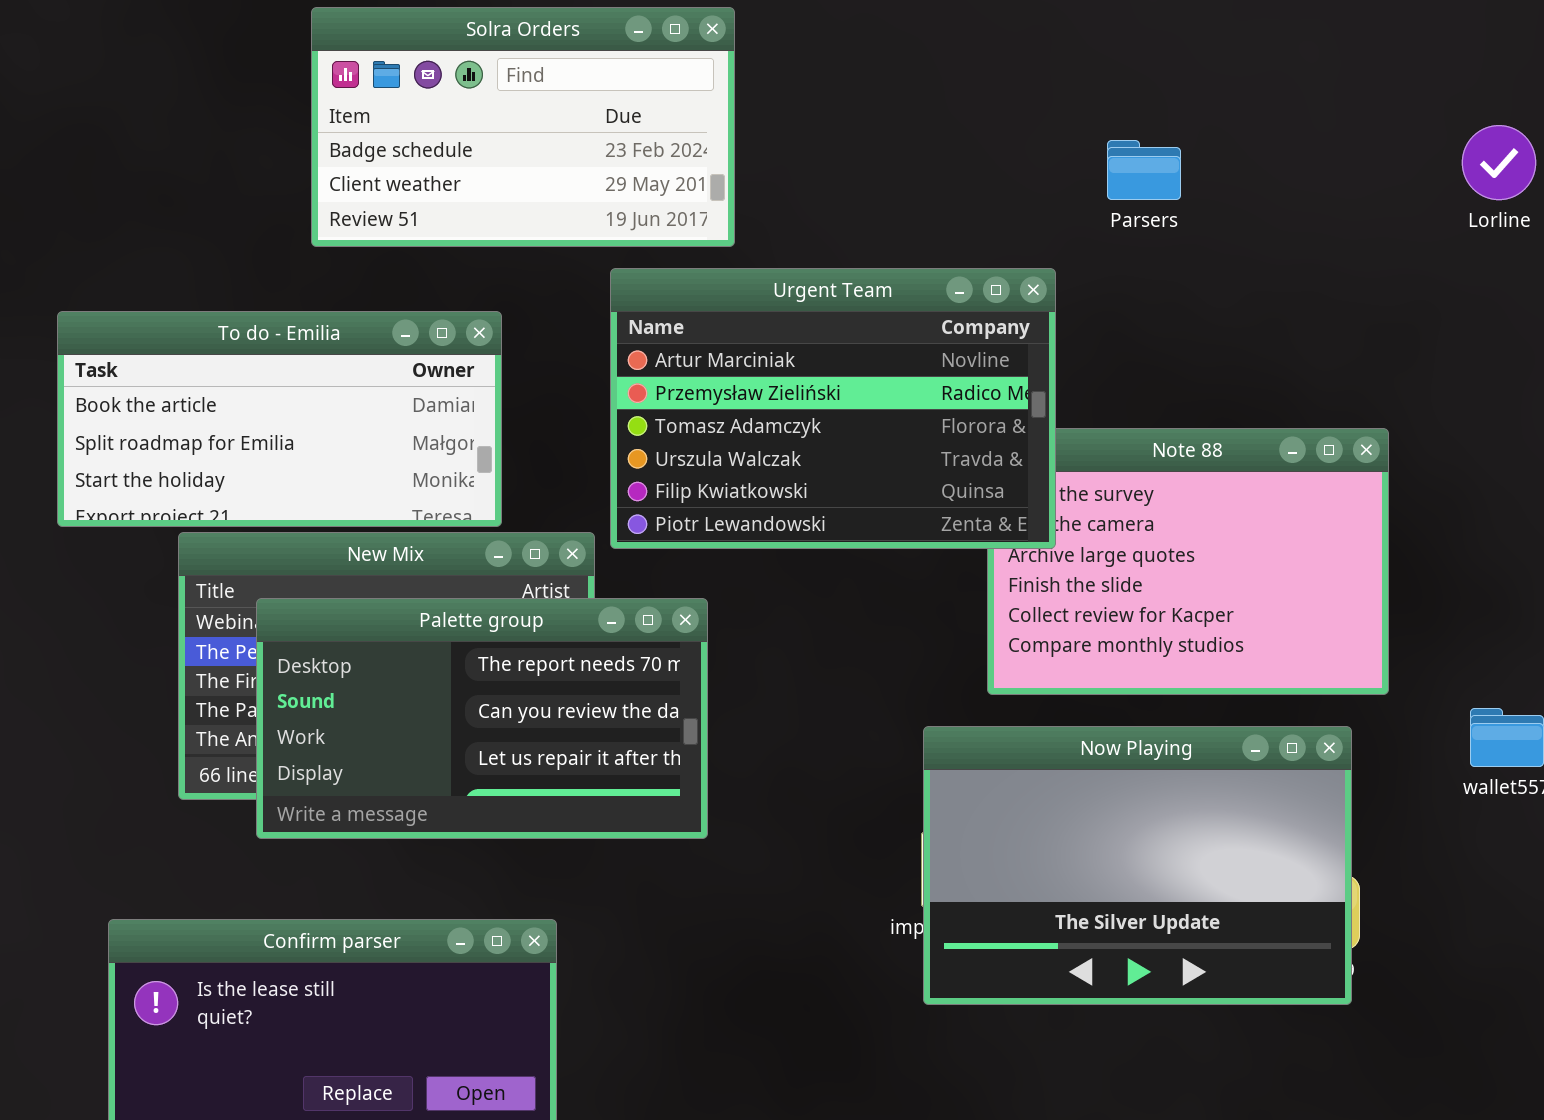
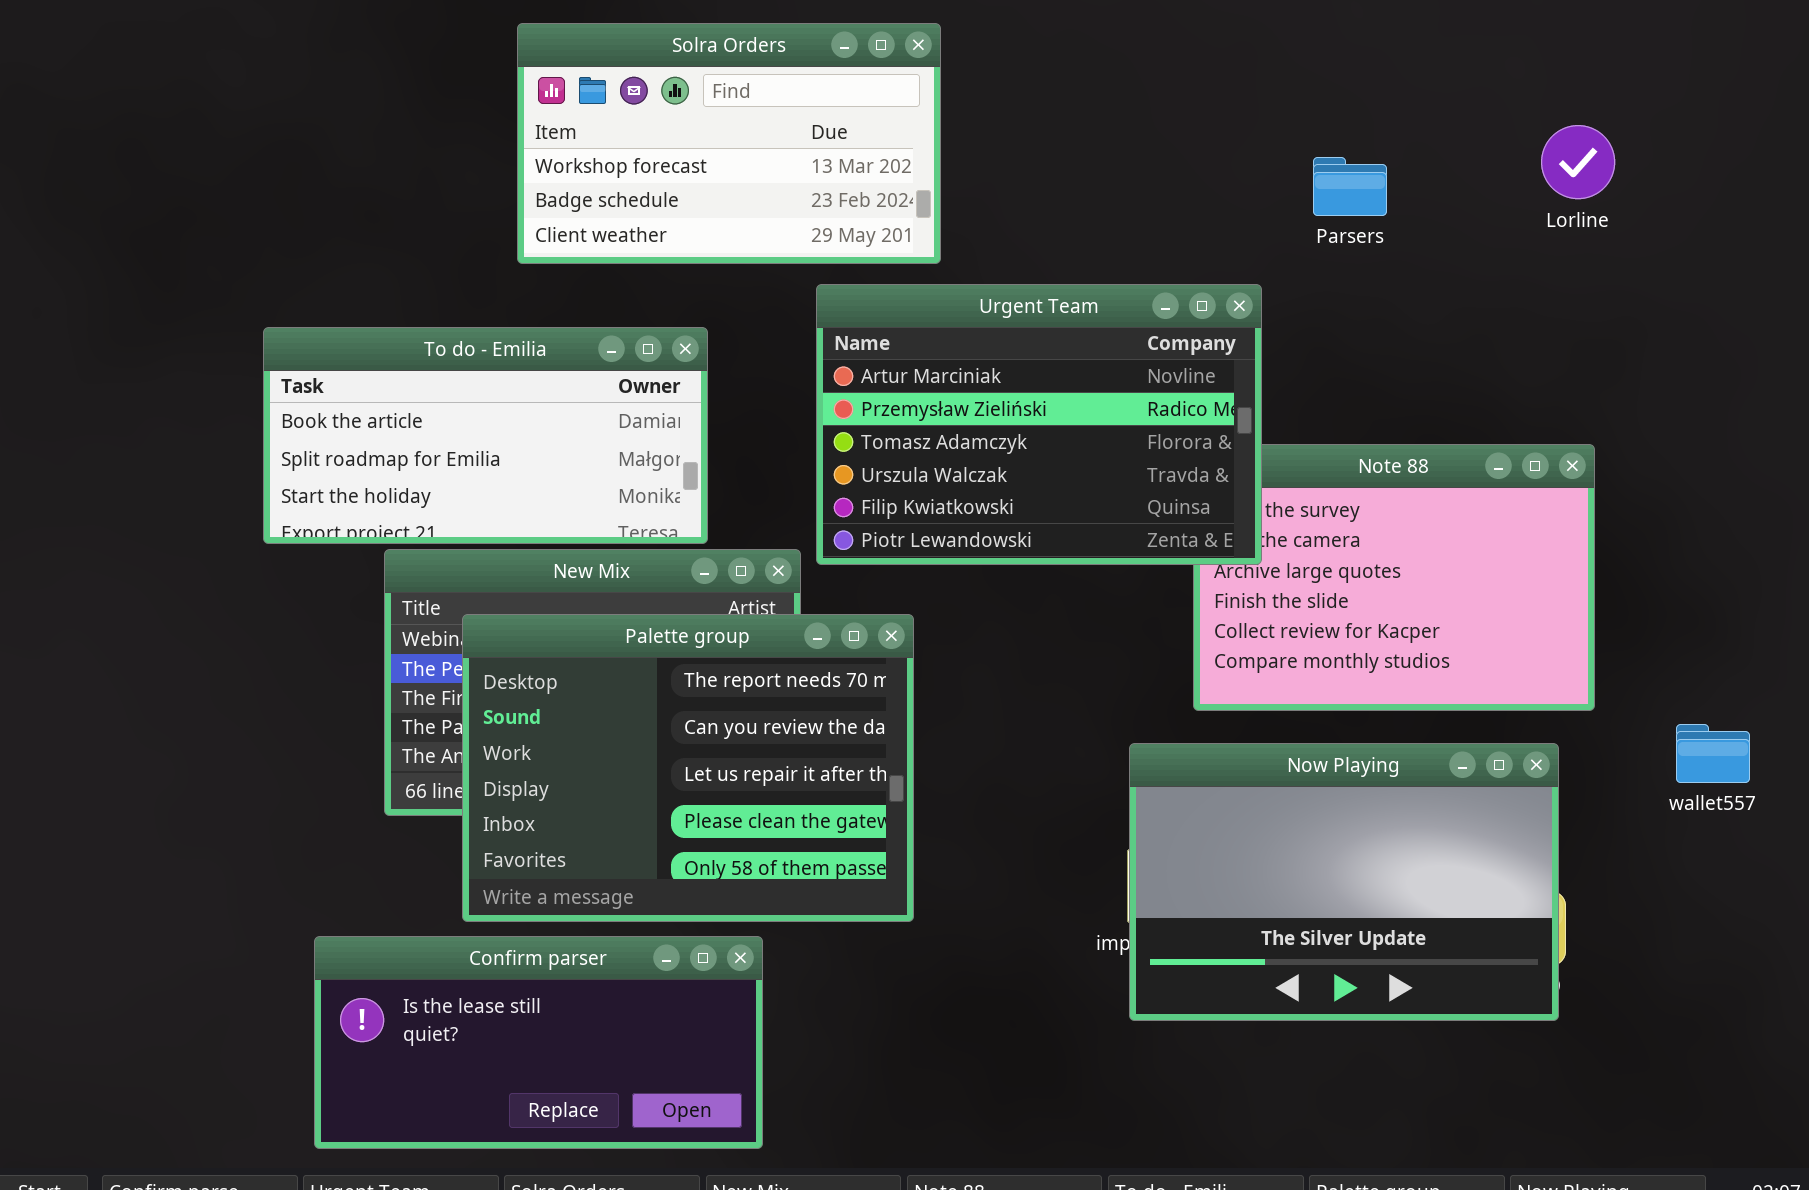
Solra Orders: [311,7,735,247] -> [517,23,941,264], scrolled up 1 row
Lorline: [1462,125,1536,200] -> [1541,125,1615,199], moved
Palette group: [256,598,708,839] -> [462,614,914,922], resized

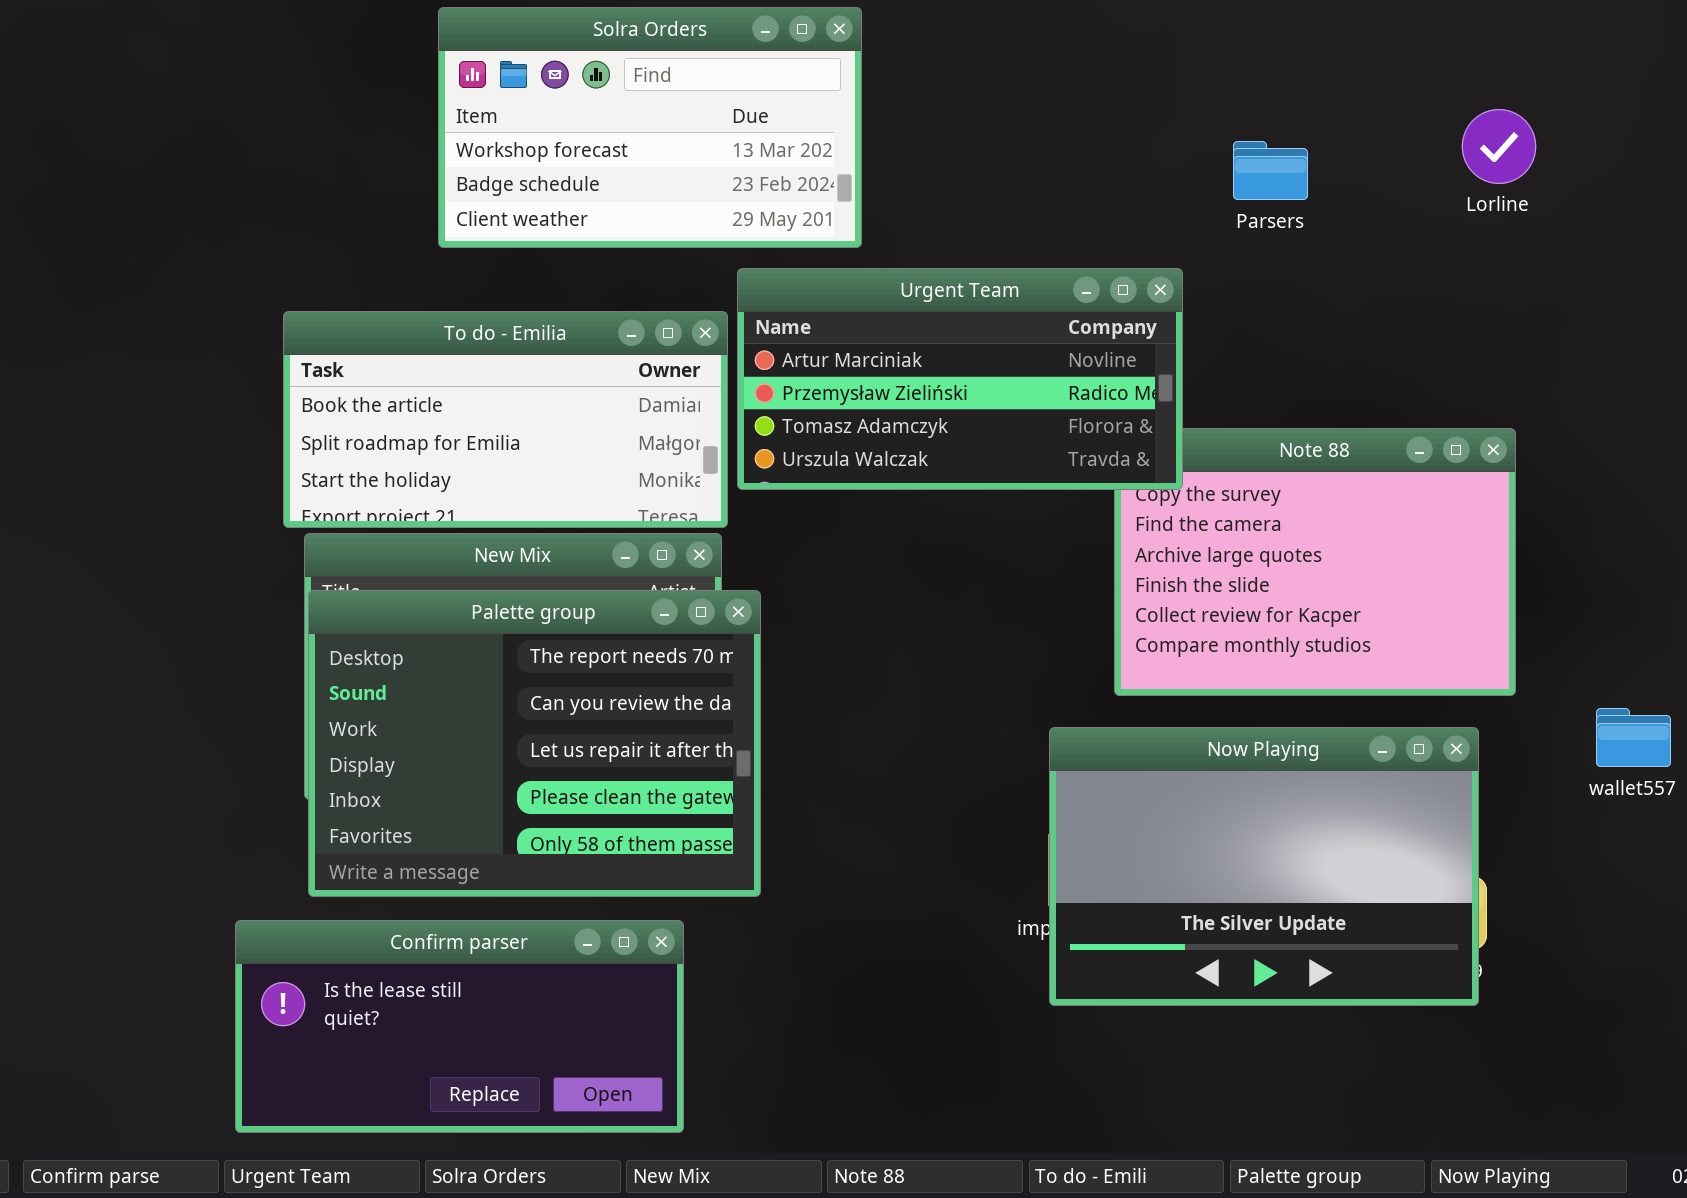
Urgent Team: [816,284,1262,565] -> [737,268,1183,490], resized
To do - Emilia: [263,327,708,544] -> [283,311,728,528], moved
Palette group: [462,614,914,922] -> [308,590,761,897], moved

